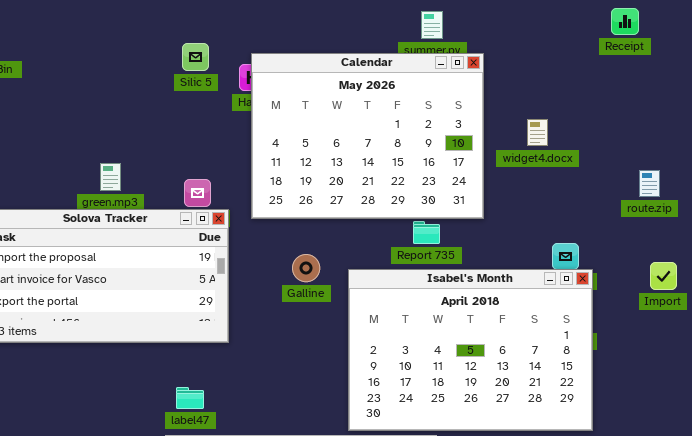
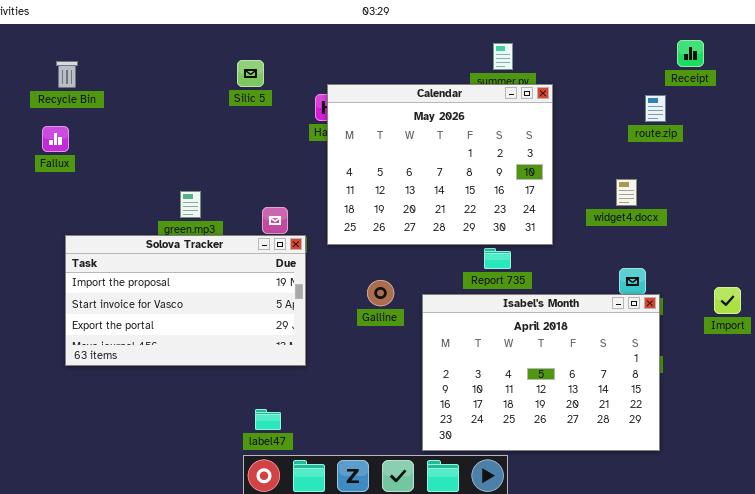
Silic 5: [182,43,209,71] -> [237,60,264,87], moved
widget4.docx: [527,119,548,146] -> [616,179,637,206], moved
route.zip: [639,170,660,197] -> [645,95,666,122], moved

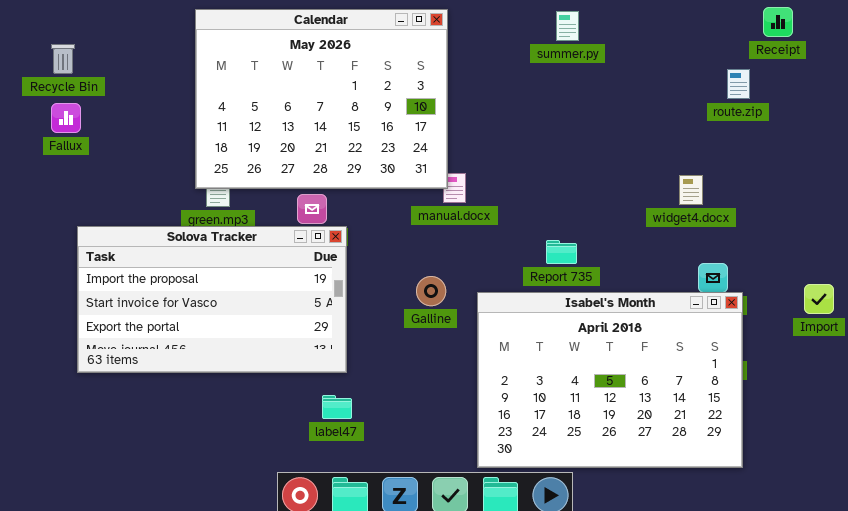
Recycle Bin: [56,61,78,88] -> [51,44,75,74], moved
Calendar: [327,84,553,245] -> [195,9,448,189], moved
widget4.docx: [616,179,637,206] -> [679,175,703,205], moved
label47: [255,409,281,430] -> [322,395,352,419], moved

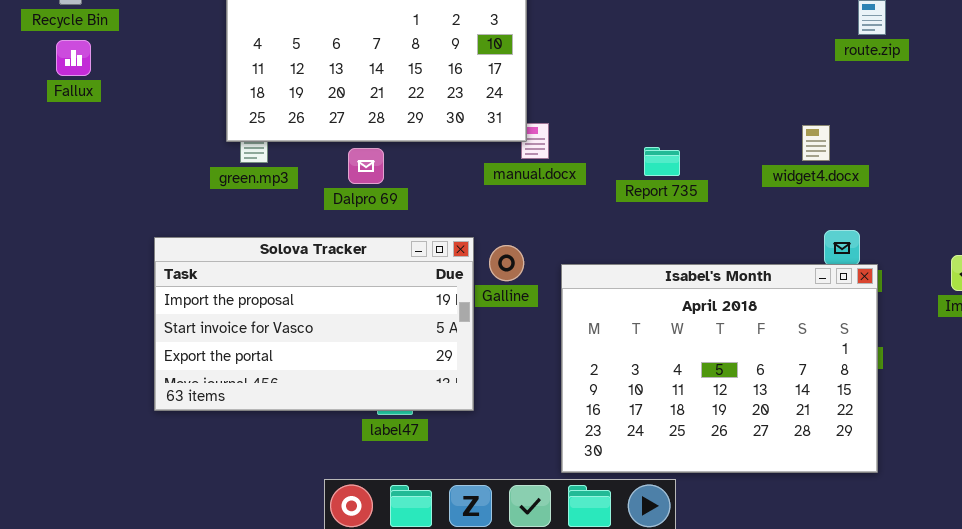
Solova Tracker: [77,226,347,373] -> [154,237,474,411], moved
Report 735: [546,240,577,264] -> [644,147,680,176], moved

